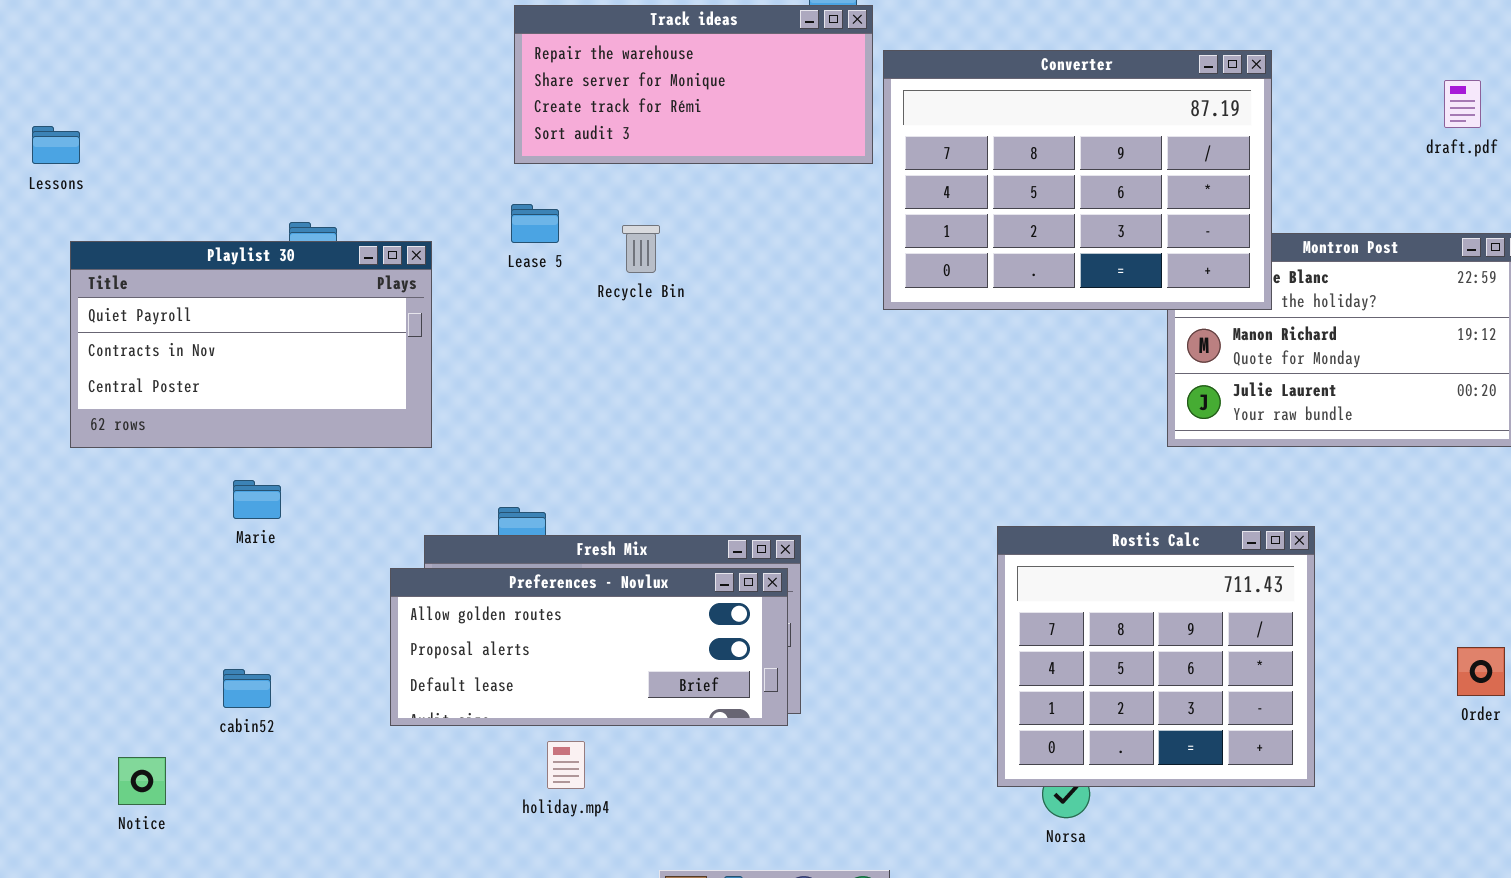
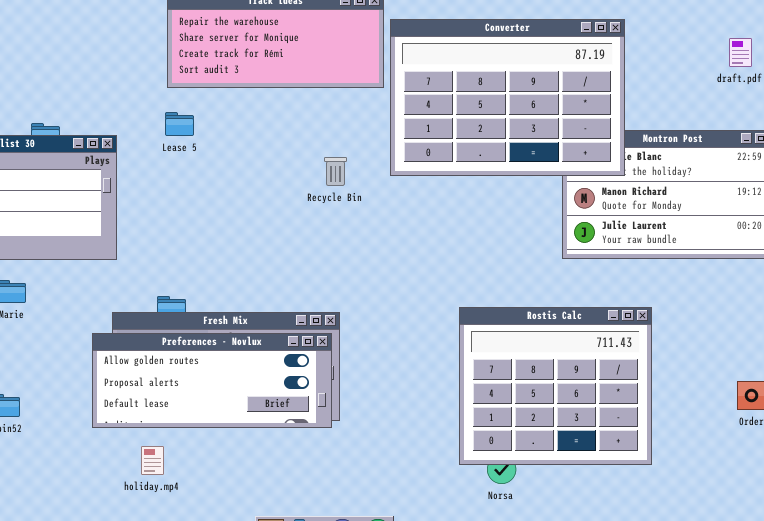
Recycle Bin: [622,225,660,273] -> [324,157,347,186], moved
holiday.mp4: [547,741,585,789] -> [141,446,164,475], moved

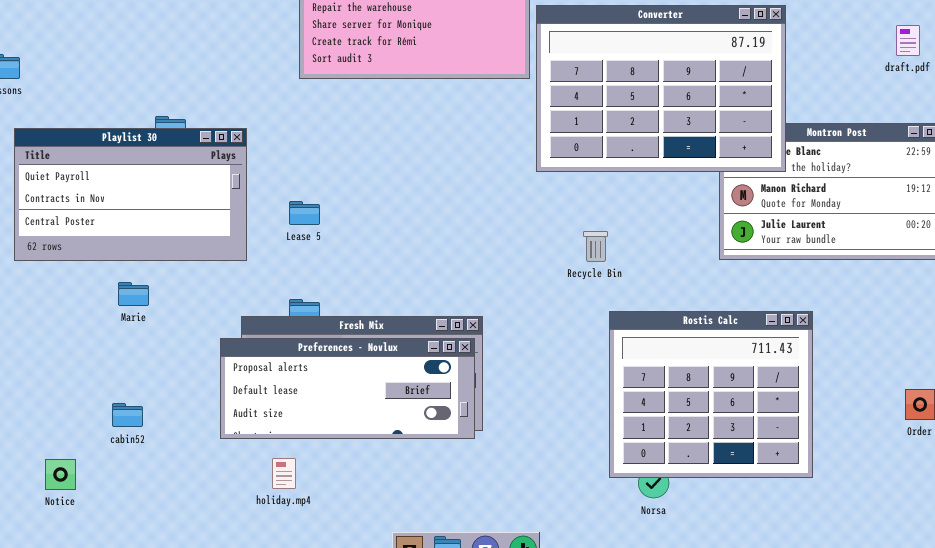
Lease 5: [165,112,194,136] -> [289,201,320,225], moved
Recycle Bin: [324,157,347,186] -> [583,231,608,262], moved
Preferences - Novlux: [92,333,332,428] -> [220,338,475,439], scrolled down 1 row

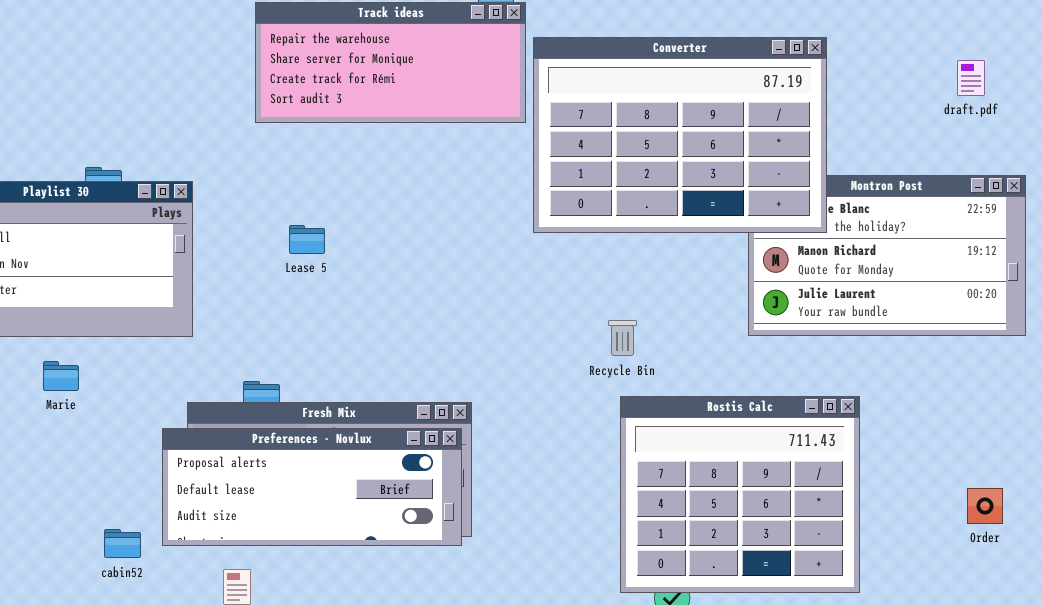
Lease 5: [289,201,320,225] -> [289,225,325,254], moved
Recycle Bin: [583,231,608,262] -> [608,320,637,356], moved
cabin52: [112,403,143,427] -> [104,529,141,558], moved

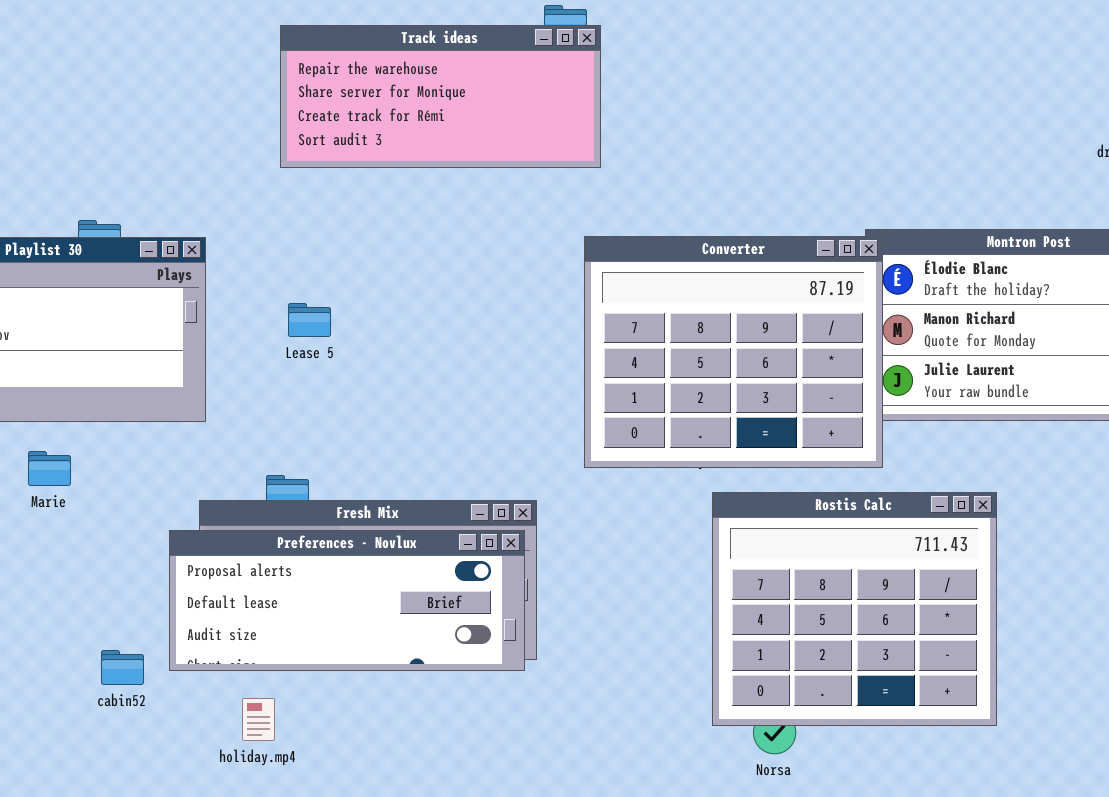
Converter: [533,37,827,233] -> [584,236,883,468], moved, resized
Lease 5: [289,225,325,254] -> [288,303,331,337], moved

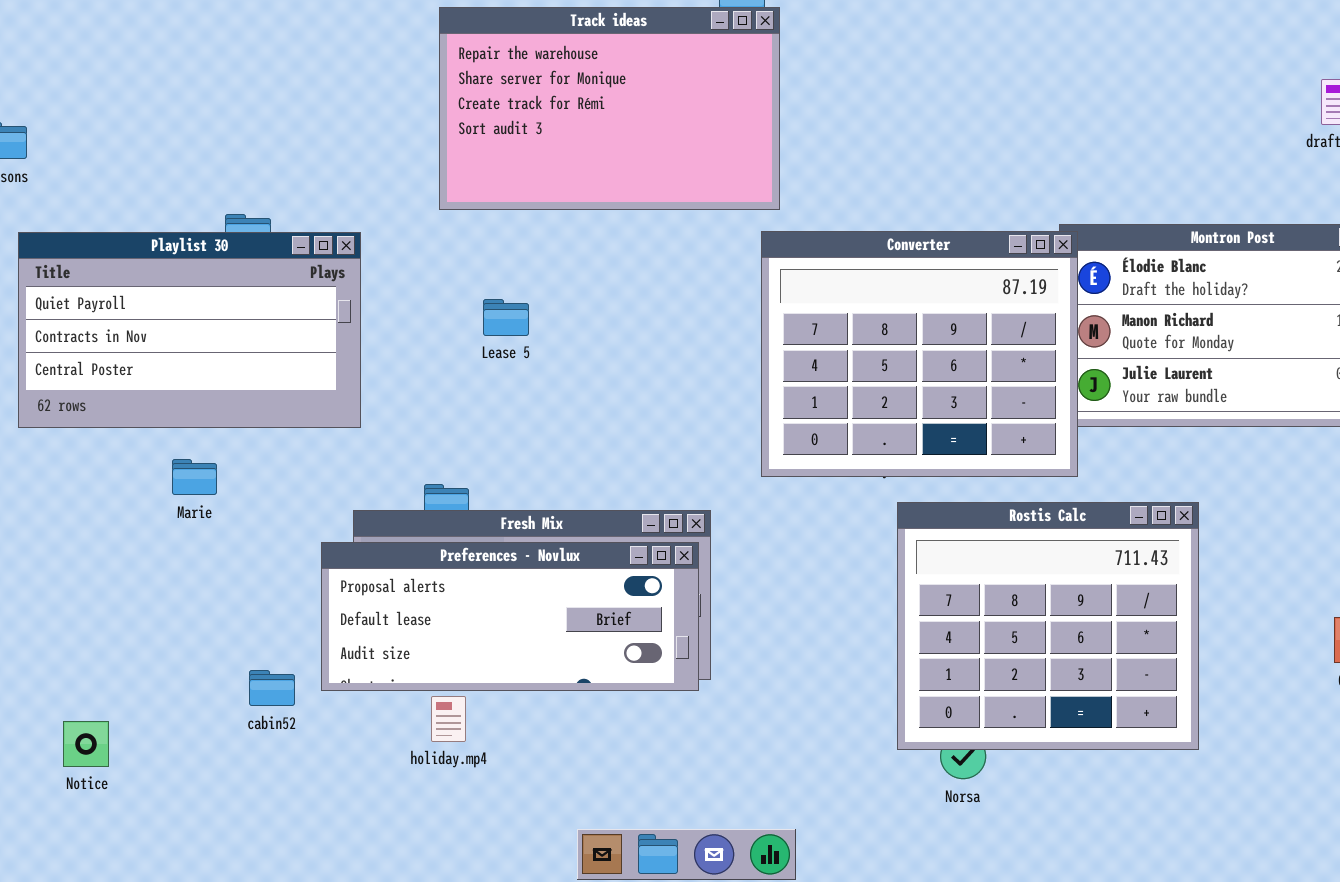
Track ideas: [280,25,601,168] -> [439,7,780,210], resized
Lease 5: [288,303,331,337] -> [483,299,529,336], moved
holiday.mp4: [242,698,275,741] -> [431,696,466,742], moved

